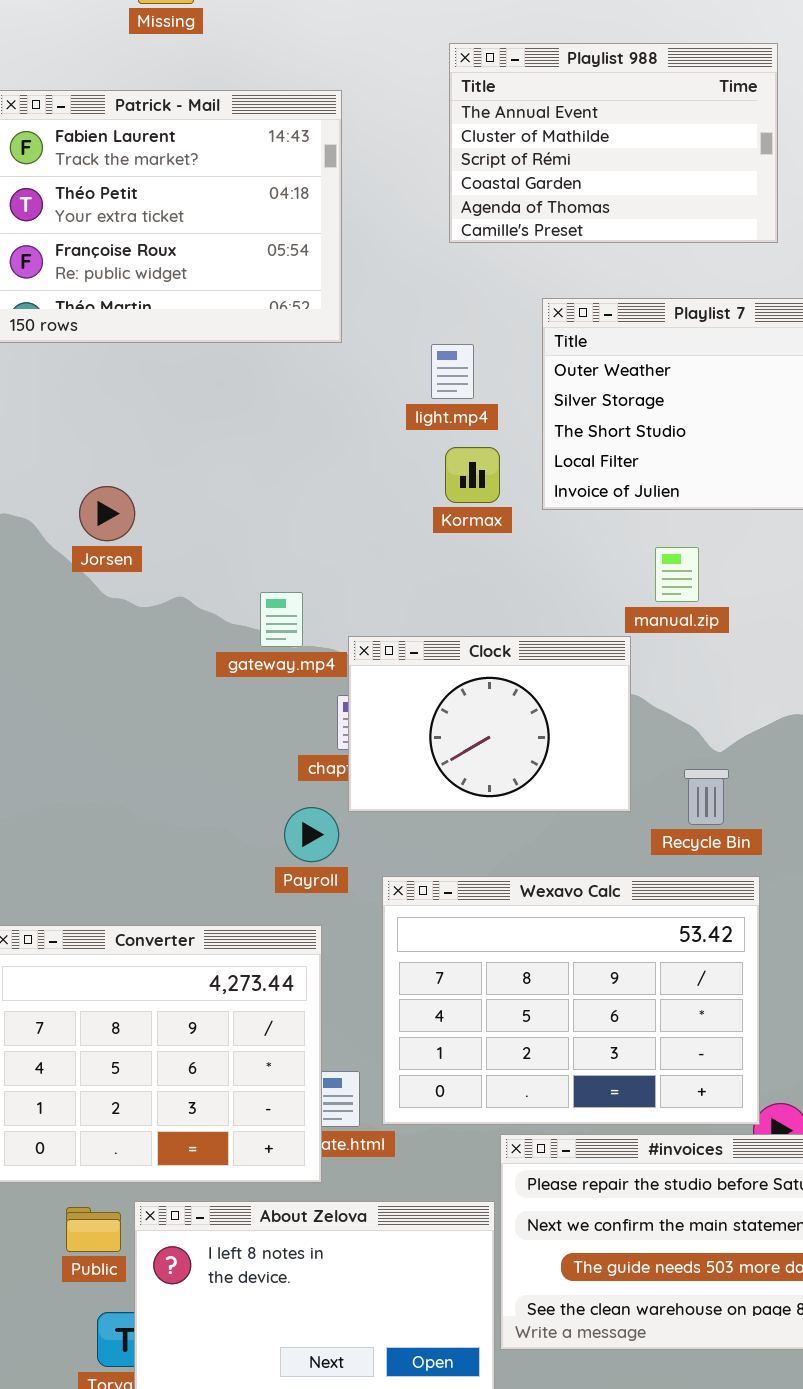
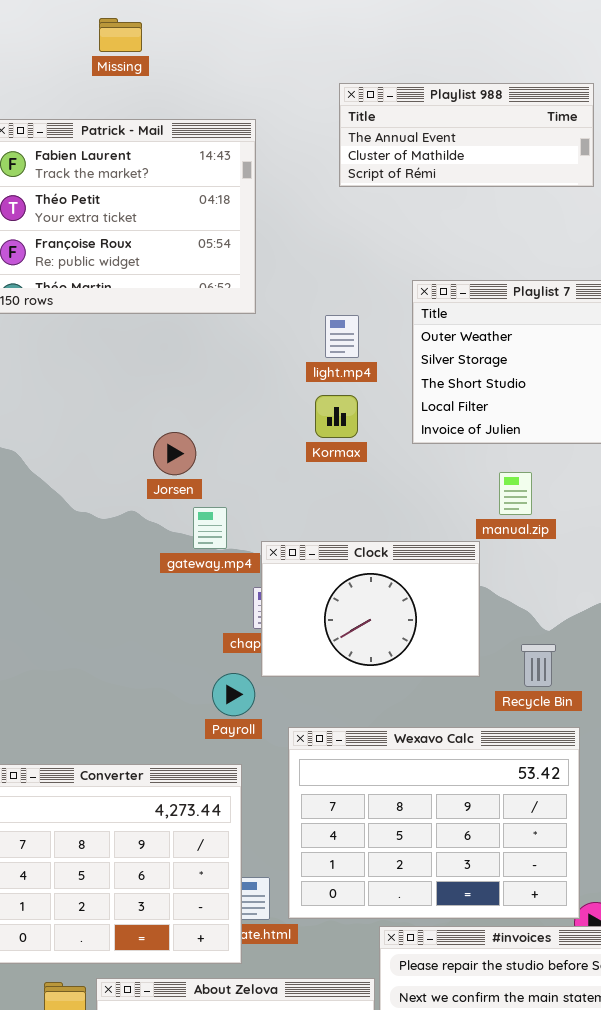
Playlist 988: [449,43,778,243] -> [339,83,594,187], resized
Kormax: [445,447,500,503] -> [315,395,358,438], moved
Jorsen: [79,486,135,541] -> [153,432,196,475], moved

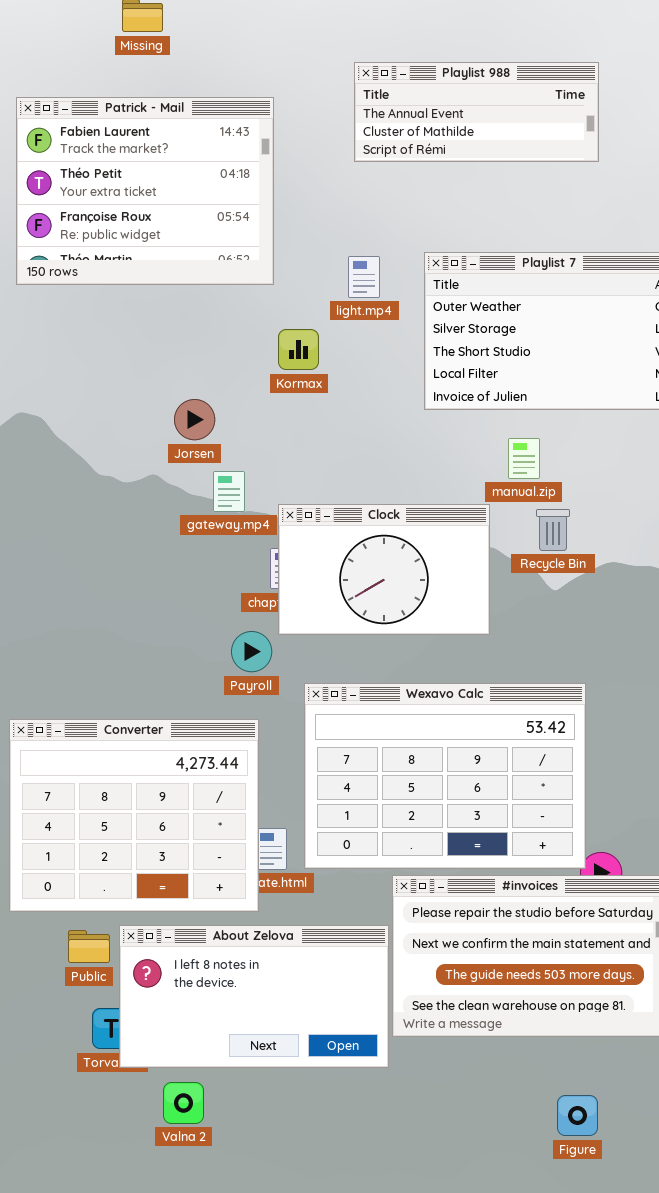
light.mp4: [325,315,359,358] -> [348,256,380,298], moved
Kormax: [315,395,358,438] -> [278,329,319,370], moved
Recycle Bin: [521,644,556,687] -> [536,509,570,551], moved

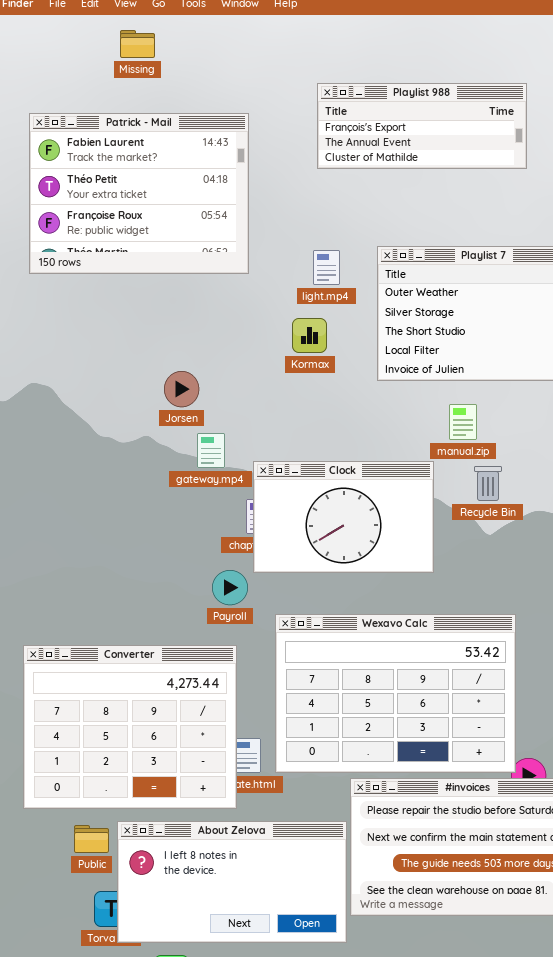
Playlist 988: [354,62,599,162] -> [317,83,527,169], scrolled up 1 row
Kormax: [278,329,319,370] -> [292,318,327,353], moved

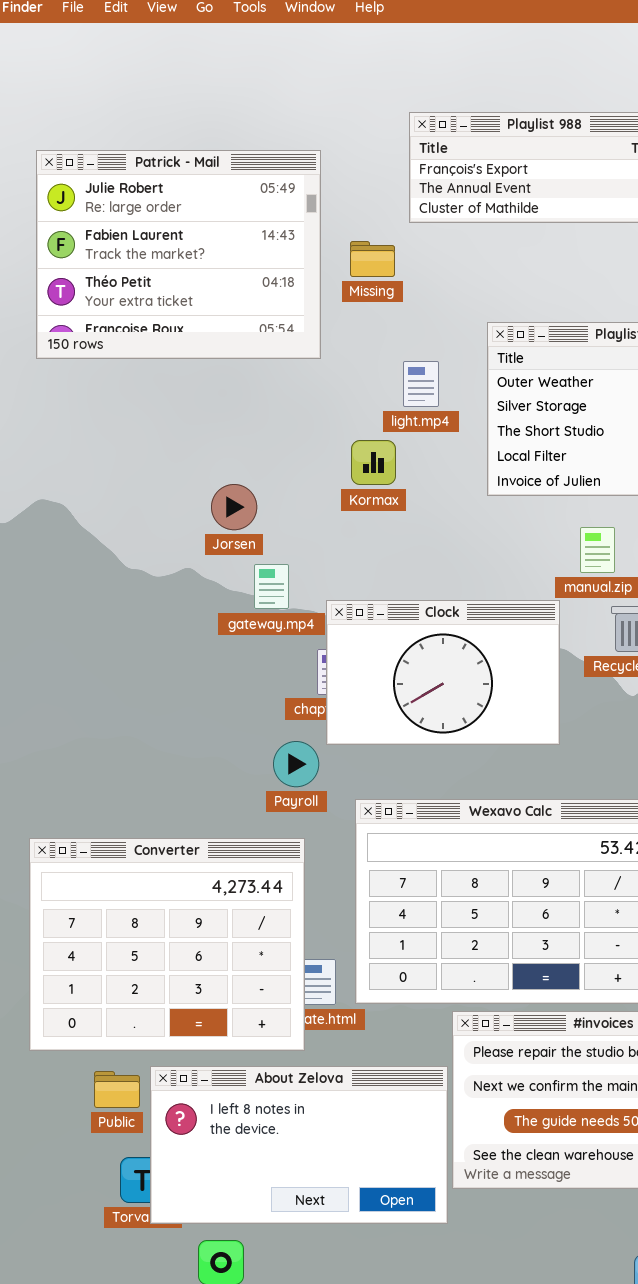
Missing: [120,30,155,58] -> [350,241,395,277], moved
Patrick - Mail: [29,113,249,274] -> [36,150,321,359], scrolled up 1 row
light.mp4: [313,250,340,285] -> [403,361,439,407], moved
Kormax: [292,318,327,353] -> [351,440,396,485], moved

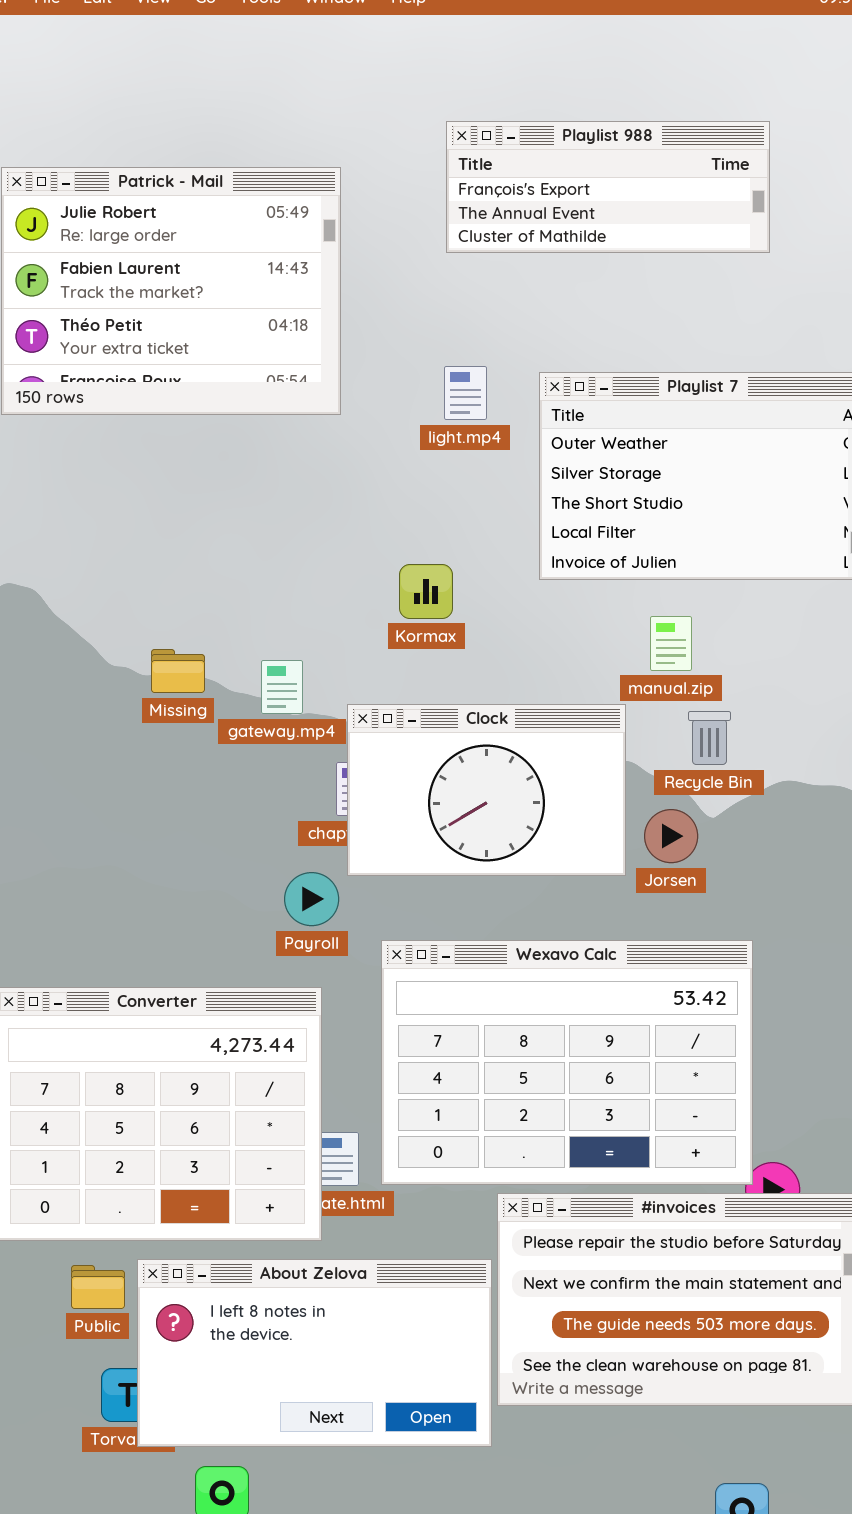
Missing: [350,241,395,277] -> [151,649,205,693], moved
light.mp4: [403,361,439,407] -> [444,366,487,420], moved
Kormax: [351,440,396,485] -> [399,564,453,619], moved
Jorsen: [211,484,257,530] -> [644,809,698,863], moved

